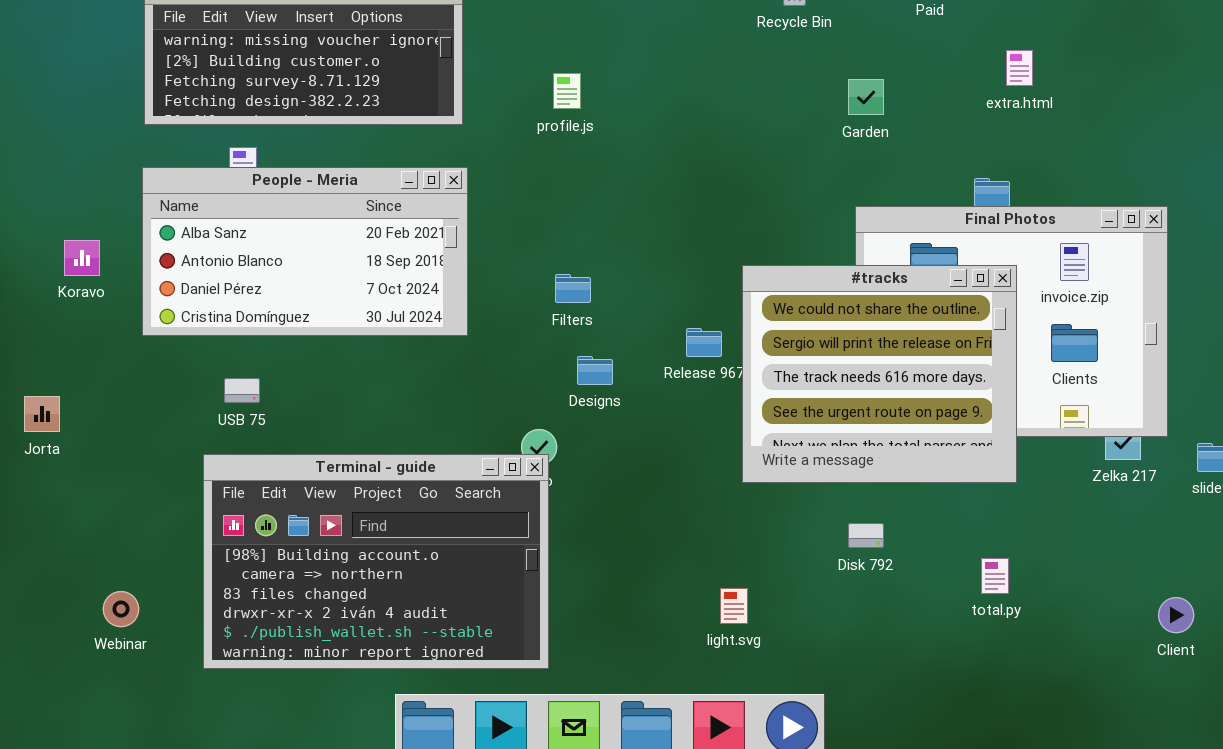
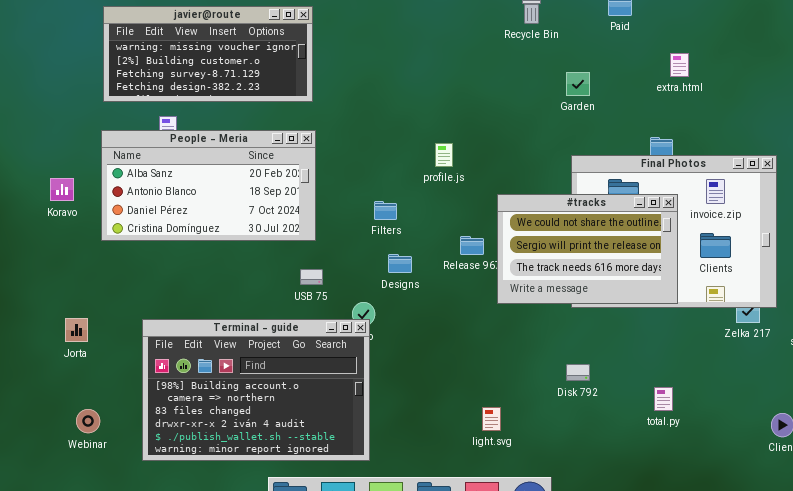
profile.js: [553,73,581,109] -> [435,143,453,167], moved
#tracks: [742,265,1017,483] -> [497,194,678,304], resized
USB 75: [224,378,260,403] -> [300,269,323,285], moved
Jorta: [24,396,60,432] -> [65,318,88,342], moved

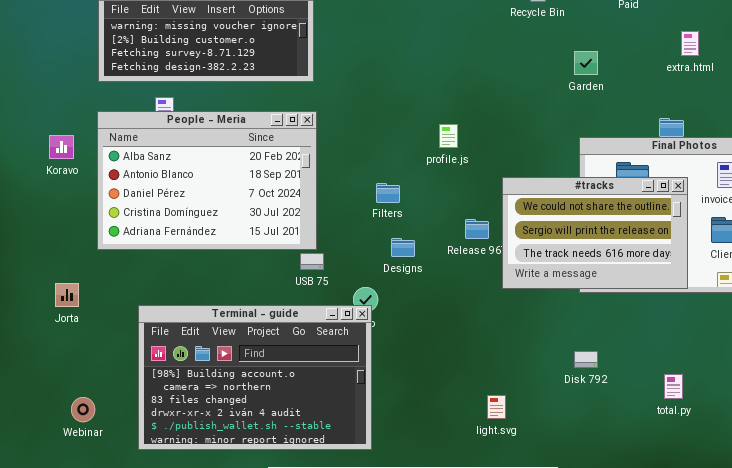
People - Meria: [101,130,316,241] -> [97,111,317,250], resized
Koravo: [50,178,74,201] -> [49,135,74,159], moved
Jorta: [65,318,88,342] -> [55,283,79,307], moved

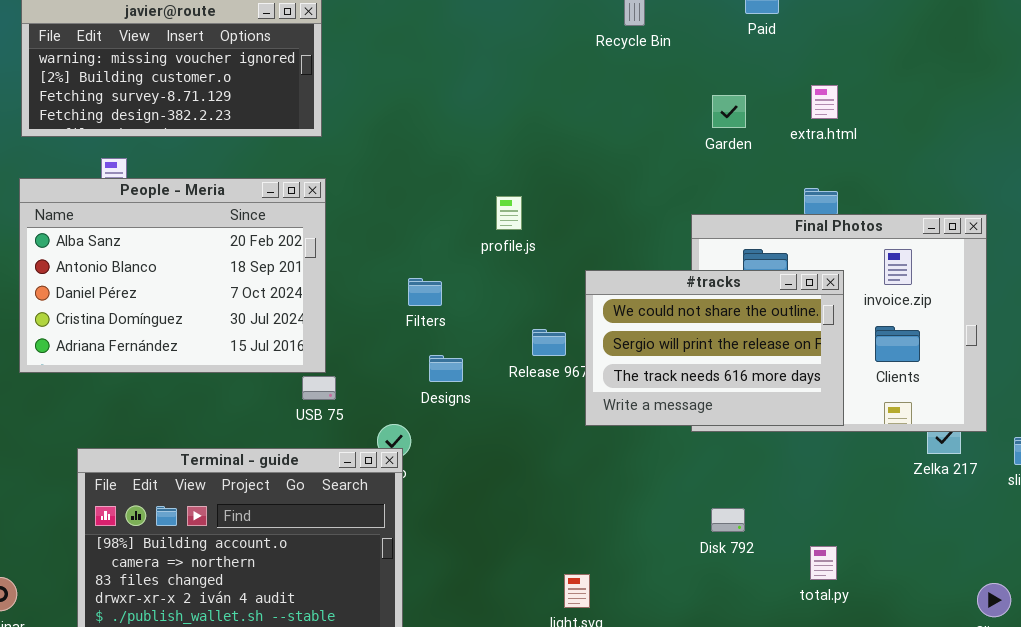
extra.html: [681,31,699,56] -> [811,85,838,119], moved
Garden: [574,51,598,75] -> [712,95,746,128], moved
Disk 792: [574,351,598,368] -> [711,508,745,532], moved

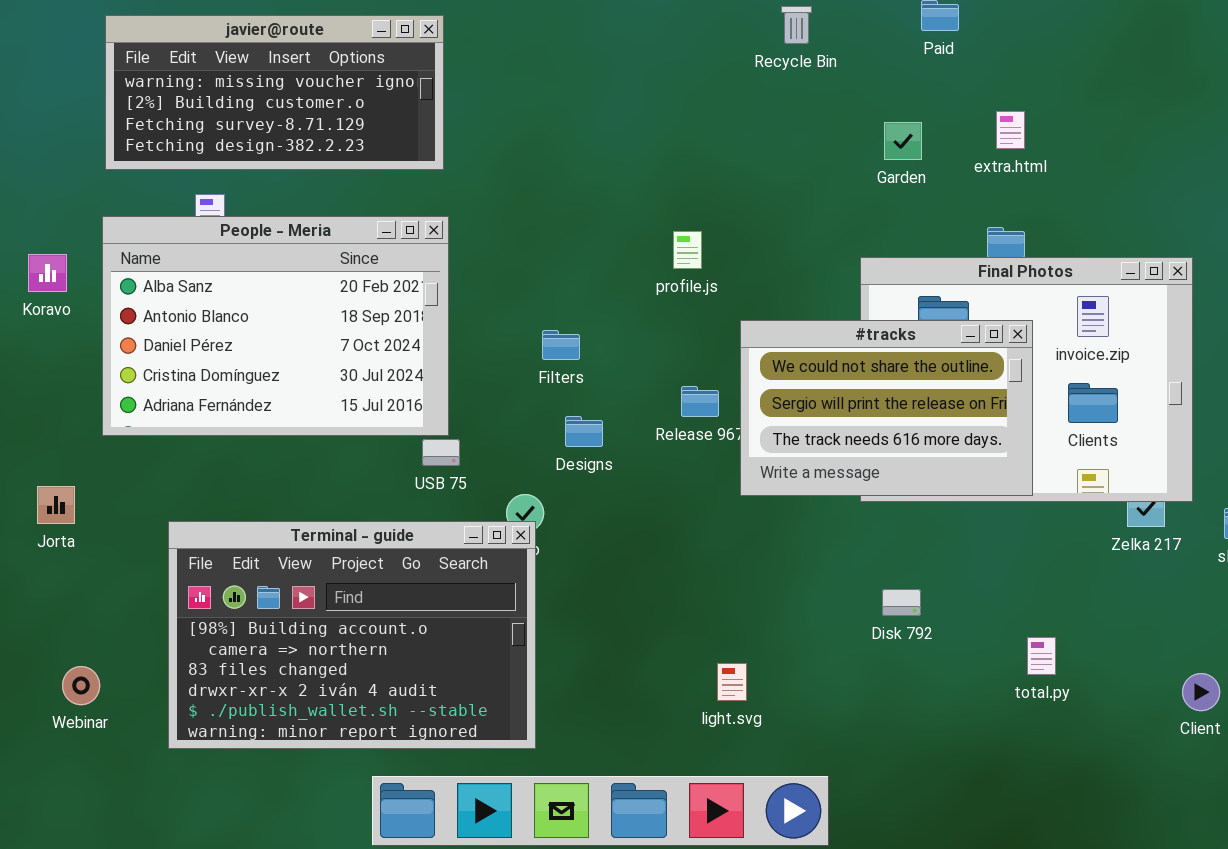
profile.js: [496,196,522,230] -> [673,231,702,269], moved
total.py: [810,546,837,580] -> [1027,637,1056,675], moved

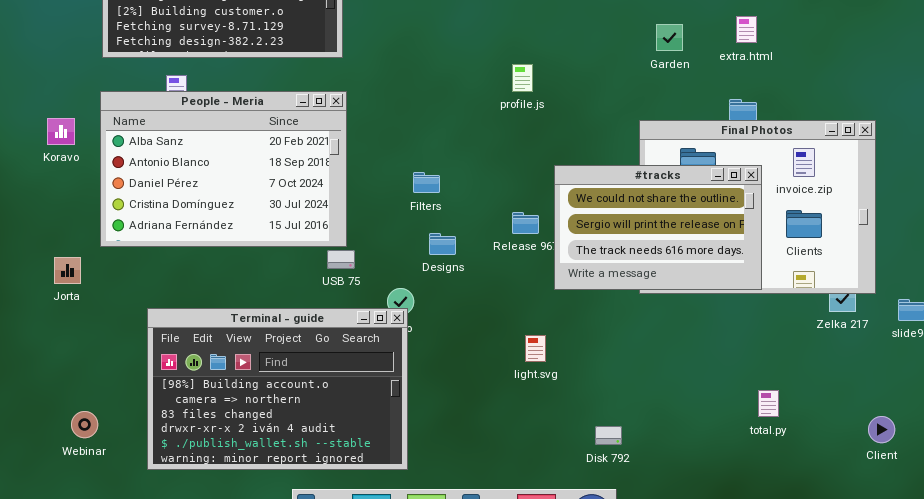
profile.js: [673,231,702,269] -> [512,64,533,92], moved
Jorta: [37,486,75,524] -> [54,257,81,284], moved
Disk 792: [882,589,921,616] -> [595,426,622,445], moved
light.svg: [717,663,747,701] -> [525,335,546,362], moved

